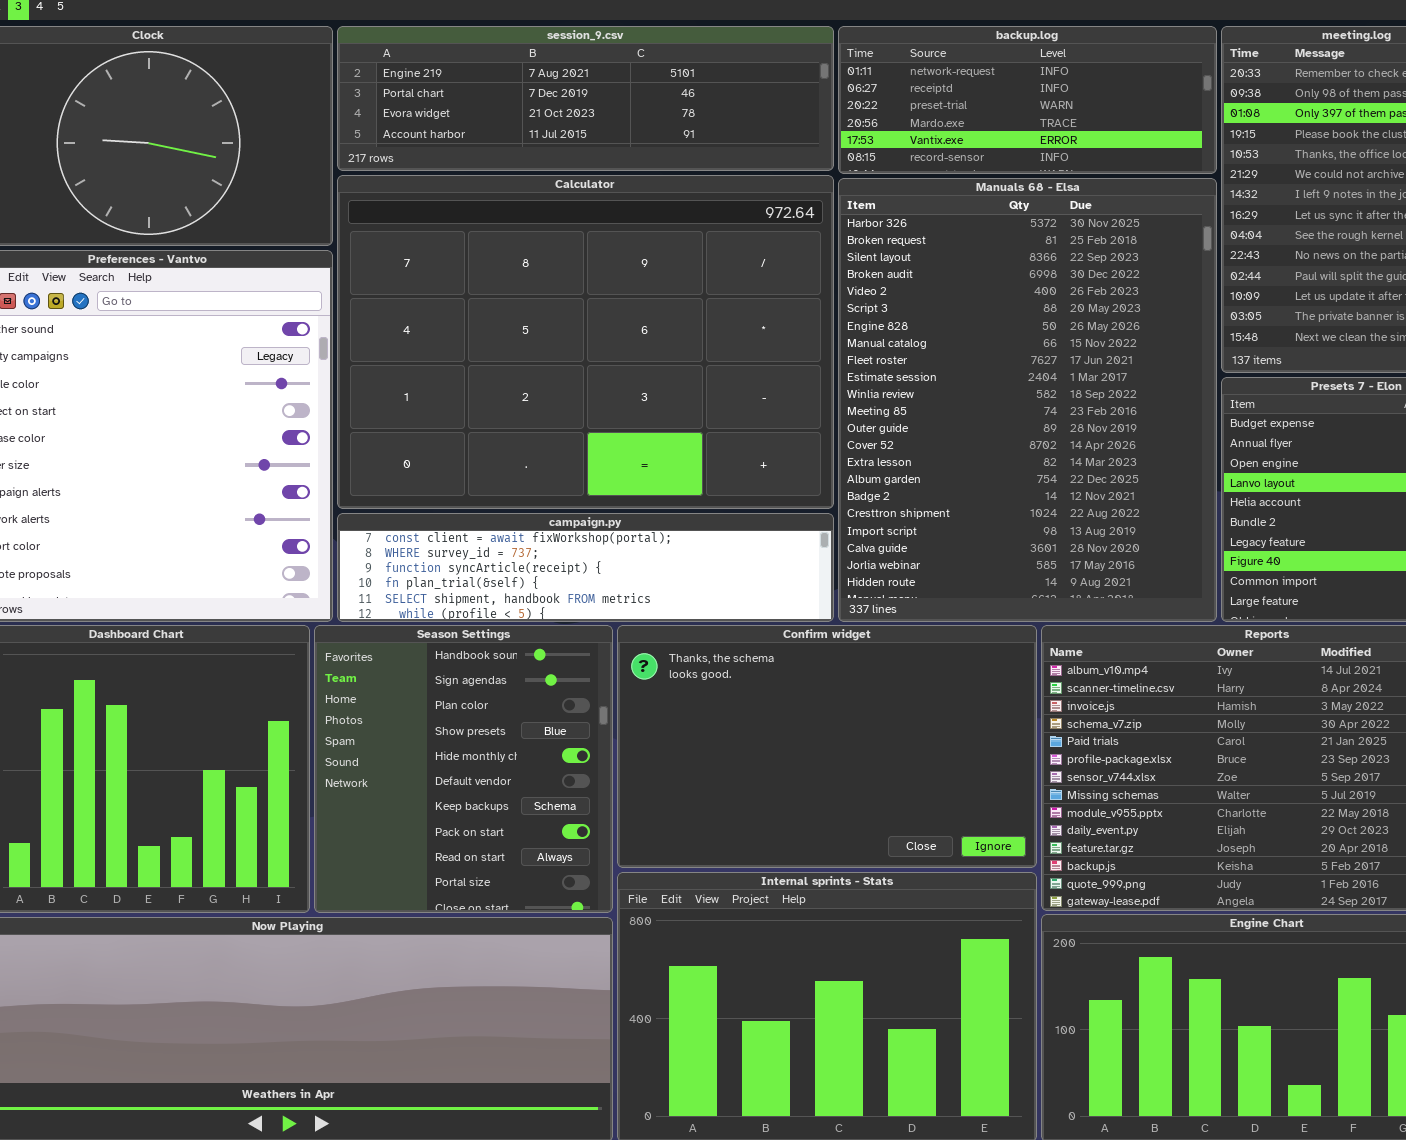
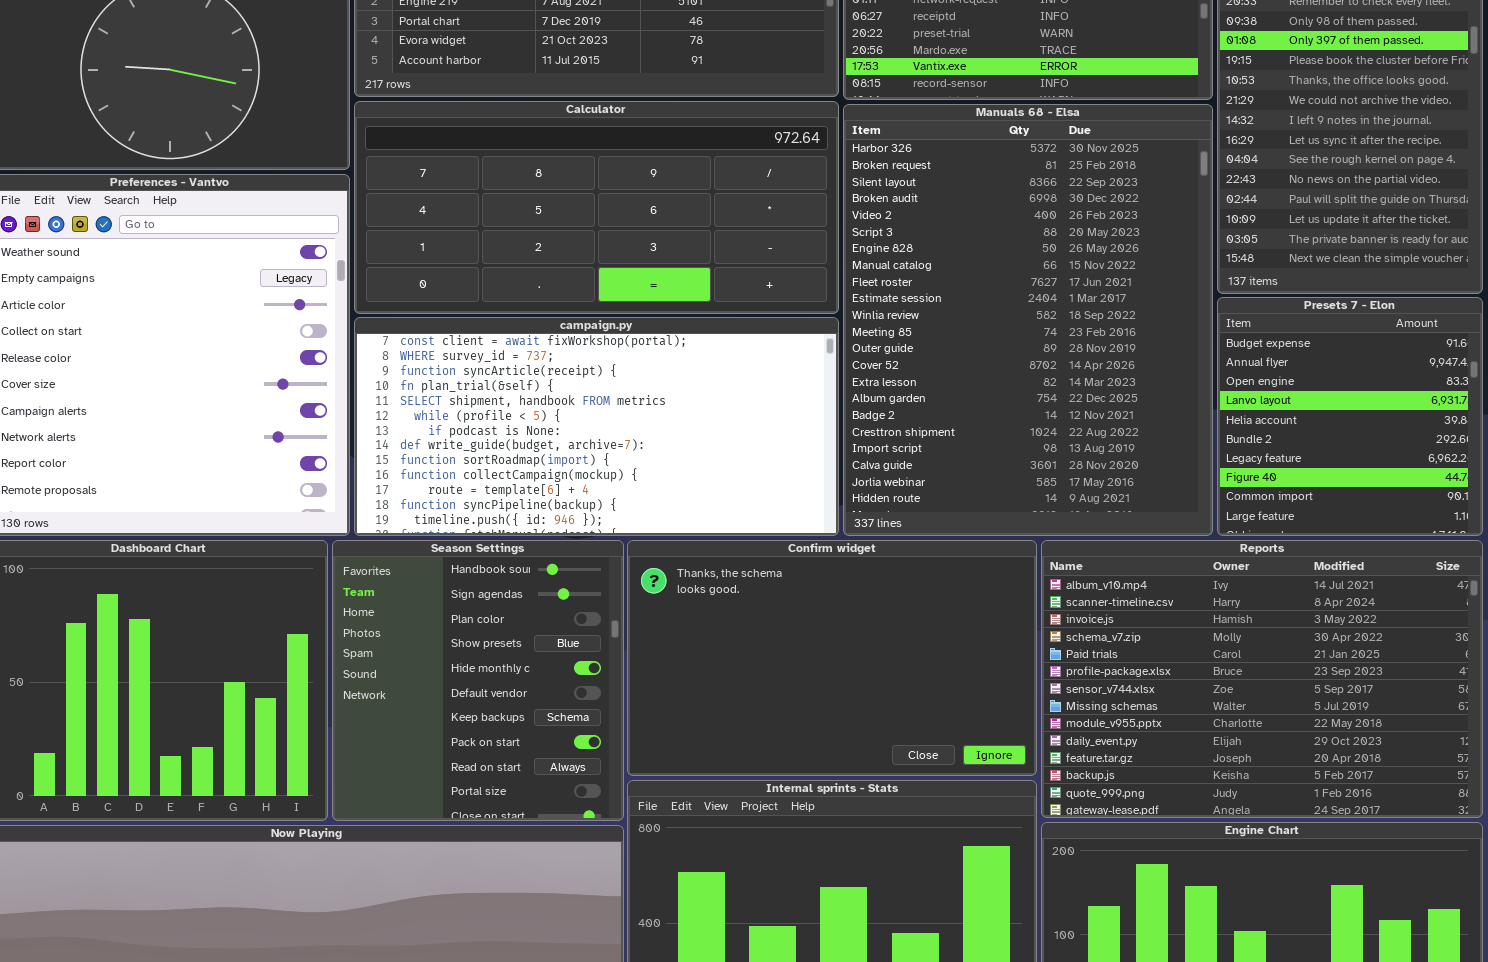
Calculator: [337,175,834,509] -> [354,101,839,314], resized
campaign.py: [337,513,834,622] -> [354,317,839,536], resized

